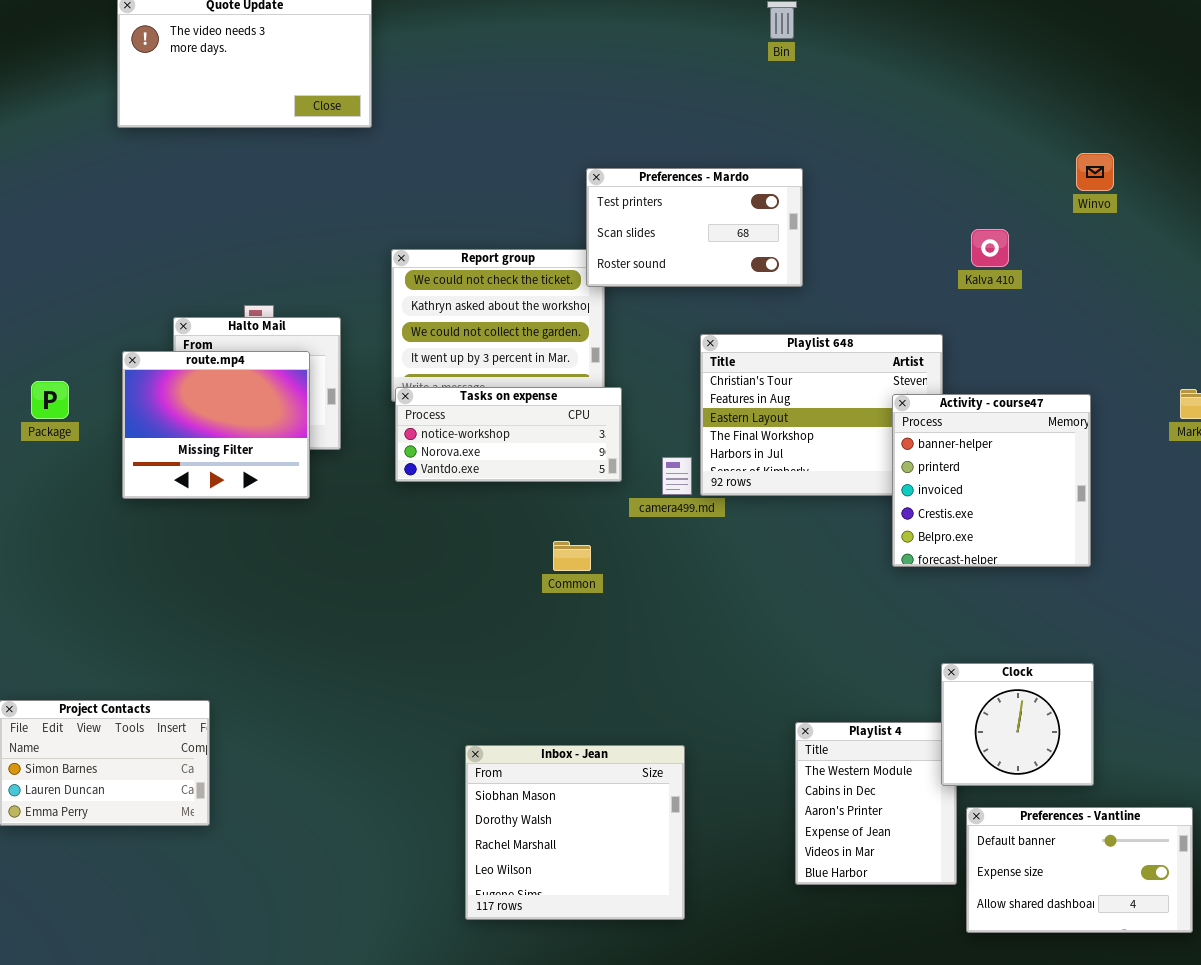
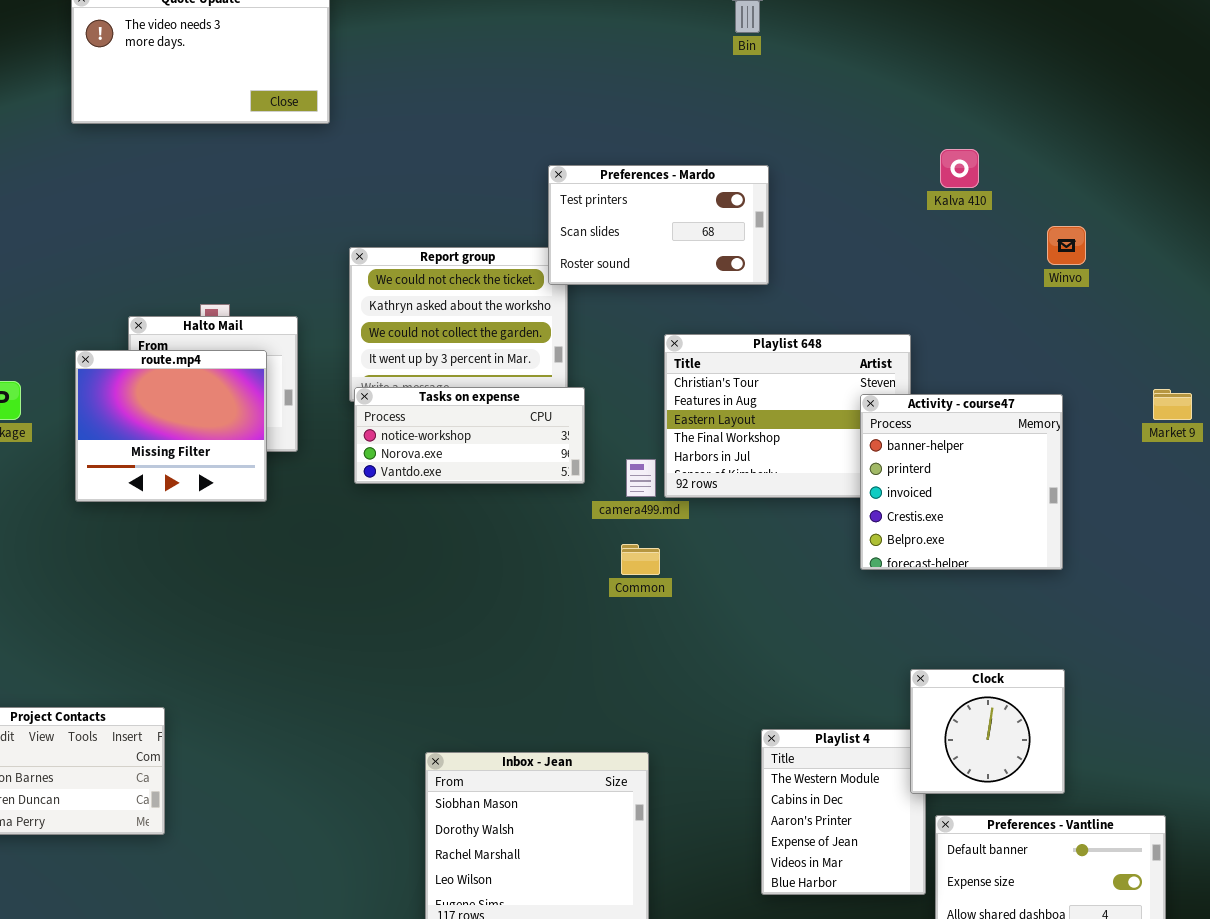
Winvo: [1076,153,1114,191] -> [1047,226,1086,265], moved
Kalva 410: [971,229,1009,267] -> [940,149,979,188], moved
Common: [553,541,591,571] -> [621,544,660,575], moved

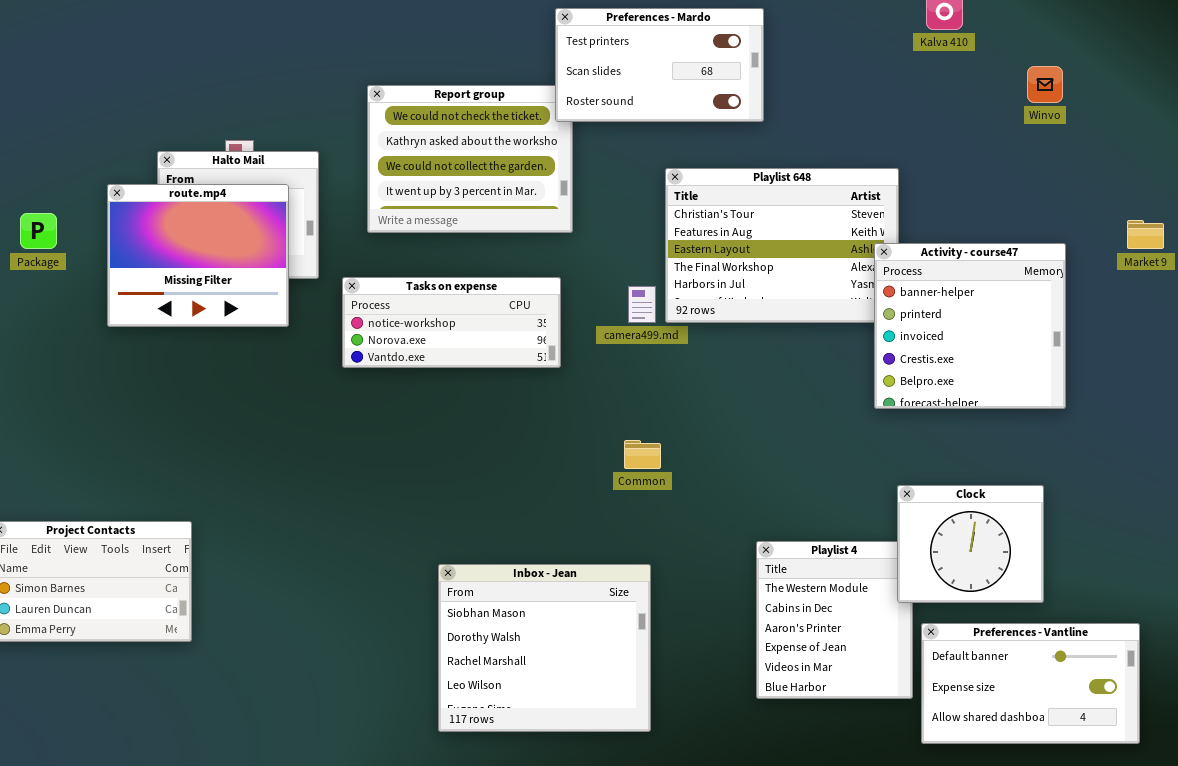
Tasks on expense: [354,387,585,484] -> [342,277,561,368], moved
Activity - course47: [860,394,1063,570] -> [874,243,1066,409], moved
Common: [621,544,660,575] -> [624,440,661,469], moved

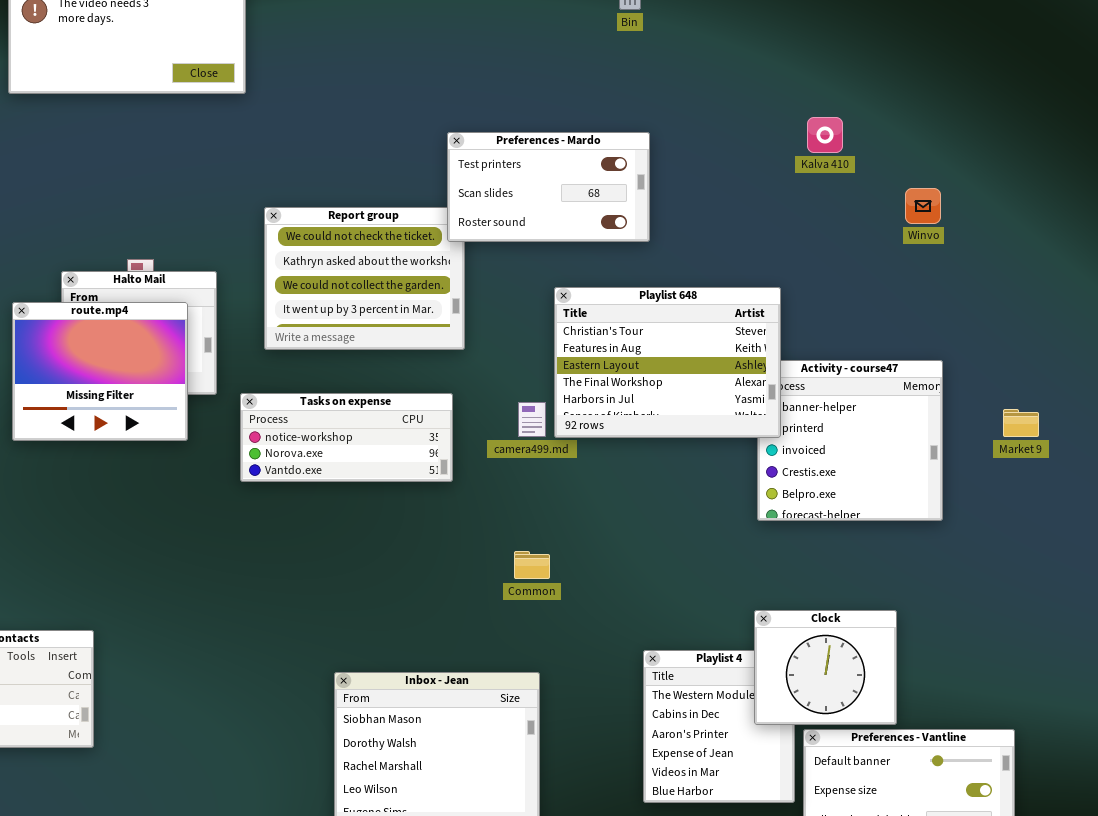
Playlist 648: [665,168,899,323] -> [554,287,781,438], raised
Market 9: [1127,220,1164,249] -> [1003,409,1039,437], moved
Clock: [897,485,1044,603] -> [754,610,897,725], moved

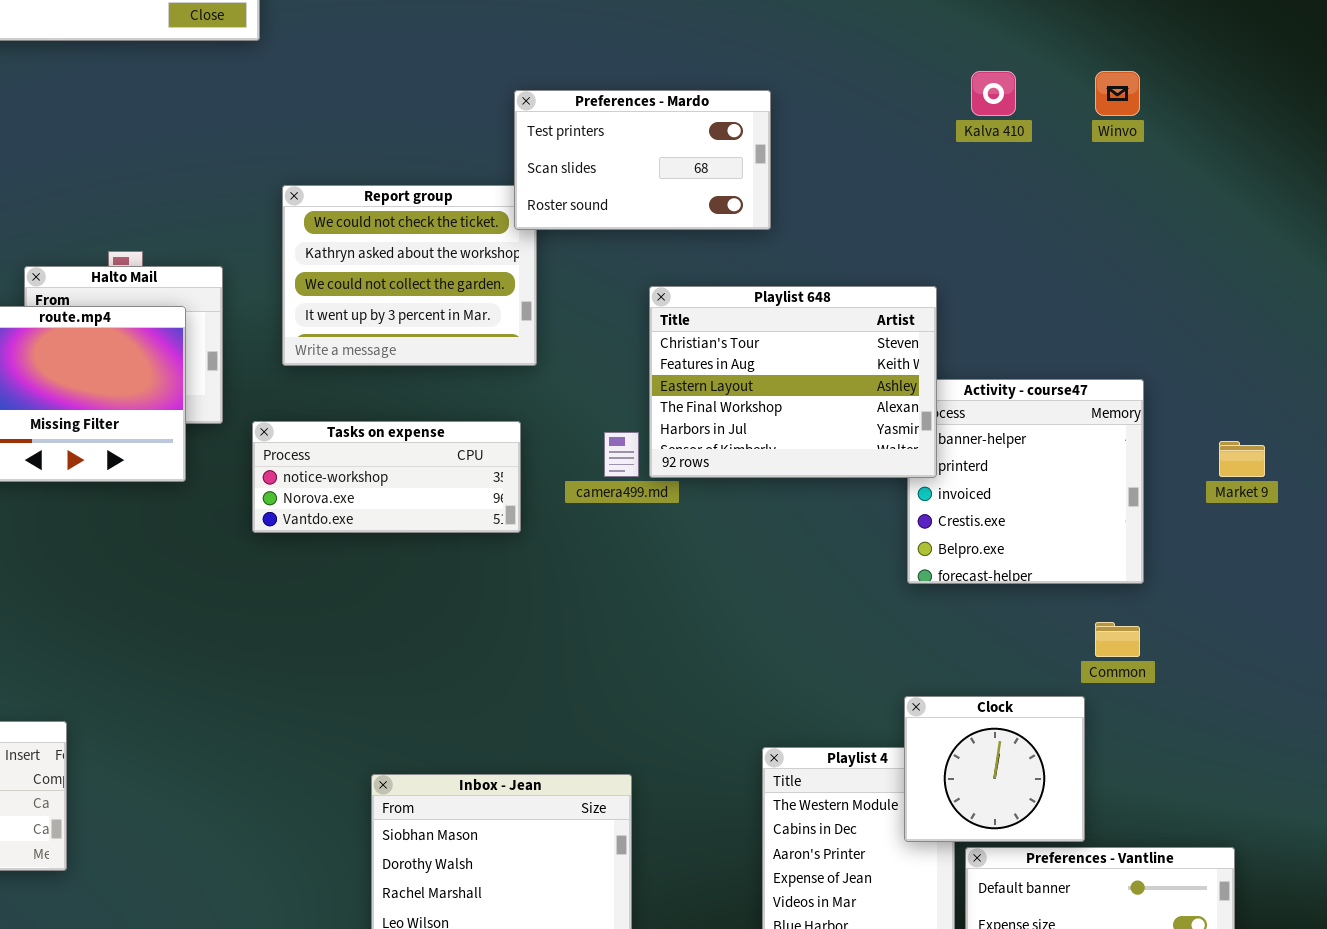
Winvo: [905,188,941,224] -> [1095,71,1140,116], moved
Common: [514,551,550,579] -> [1095,622,1140,657], moved

